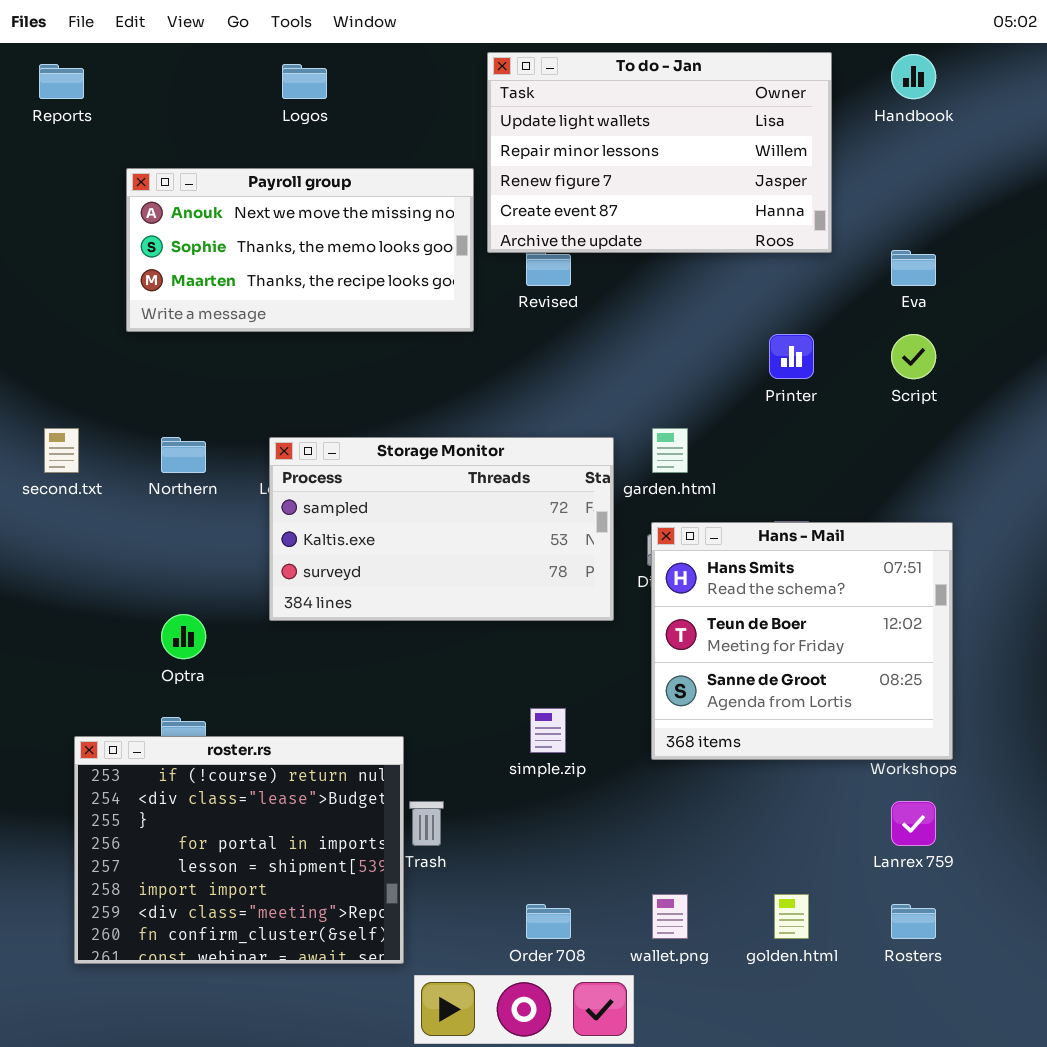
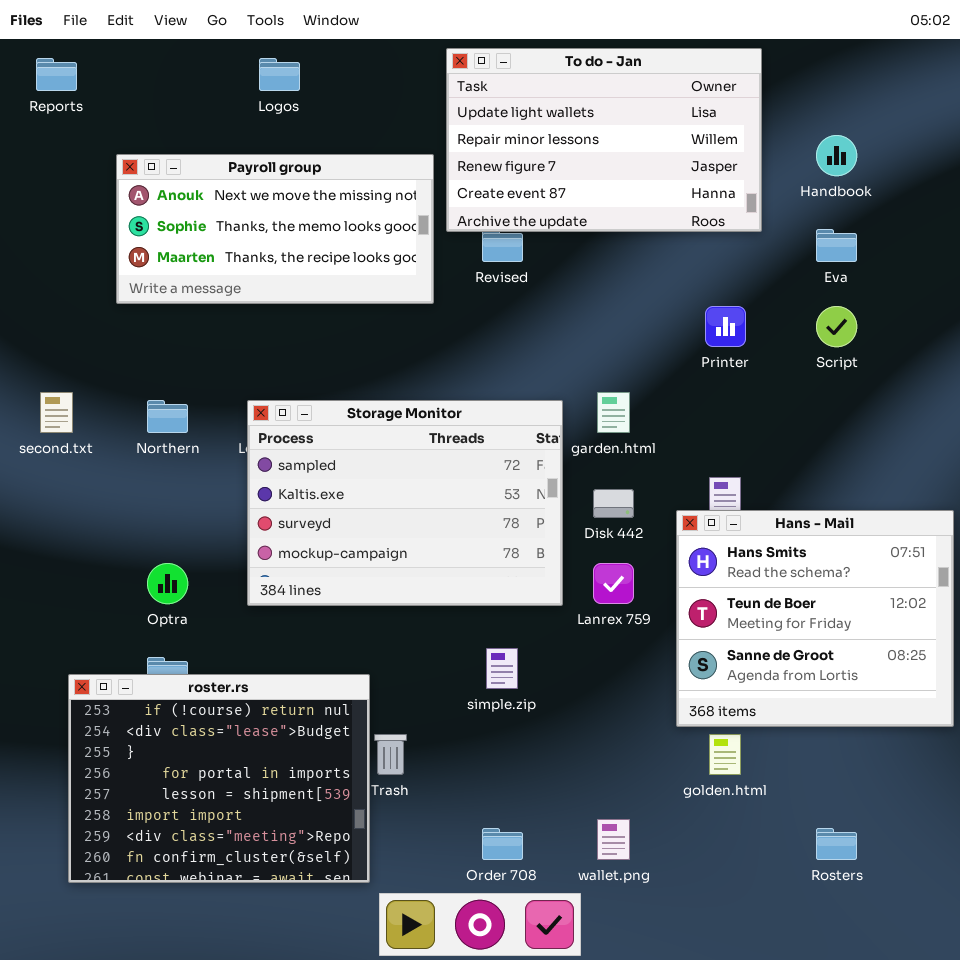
Handbook: [891,54,936,99] -> [816,135,857,176], moved
Storage Monitor: [269,437,614,621] -> [247,400,563,606], resized
Hans - Mail: [651,522,953,760] -> [676,510,954,727], moved
Lanrex 759: [891,801,936,846] -> [593,563,634,604], moved
golden.html: [774,894,809,939] -> [709,734,741,775], moved

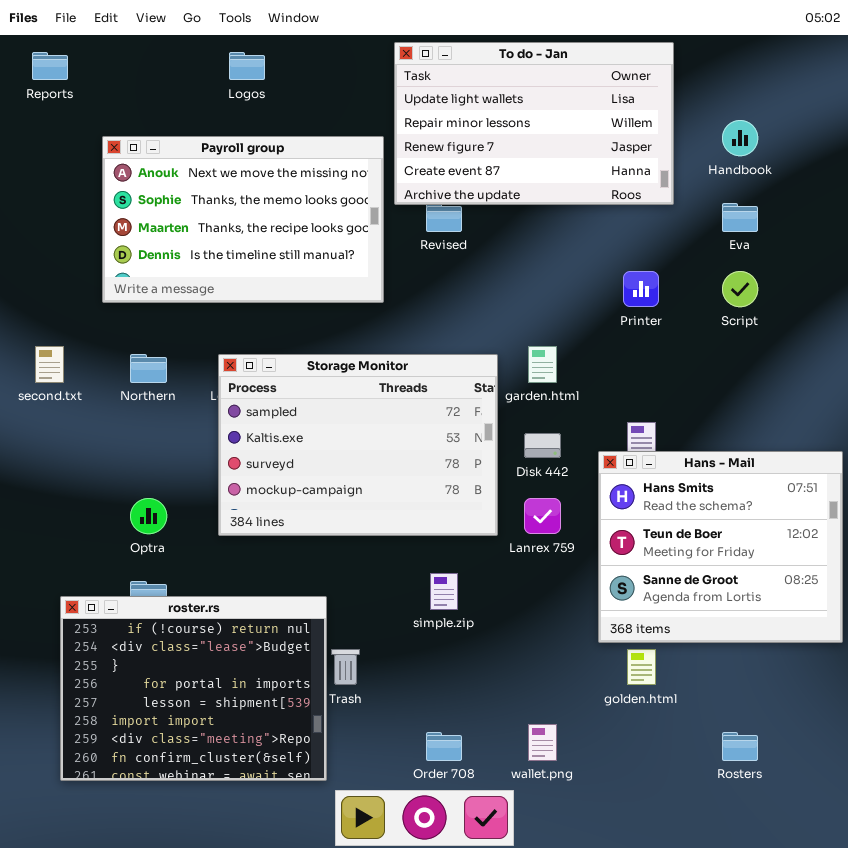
Payroll group: [116,154,434,304] -> [102,136,384,303], resized

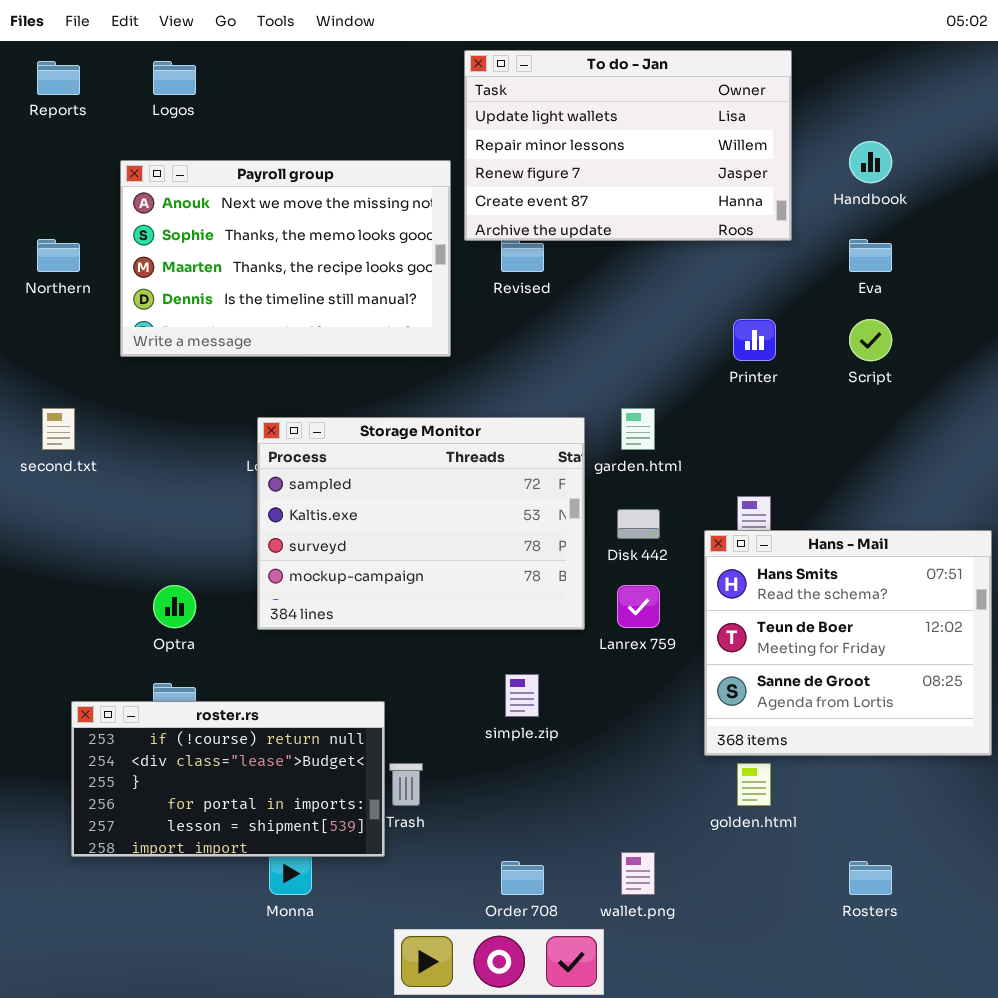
Logos: [229,52,265,80] -> [153,61,196,95], moved
Northern: [130,354,167,383] -> [37,239,80,272], moved
roster.rs: [60,596,327,781] -> [71,701,385,857], resized

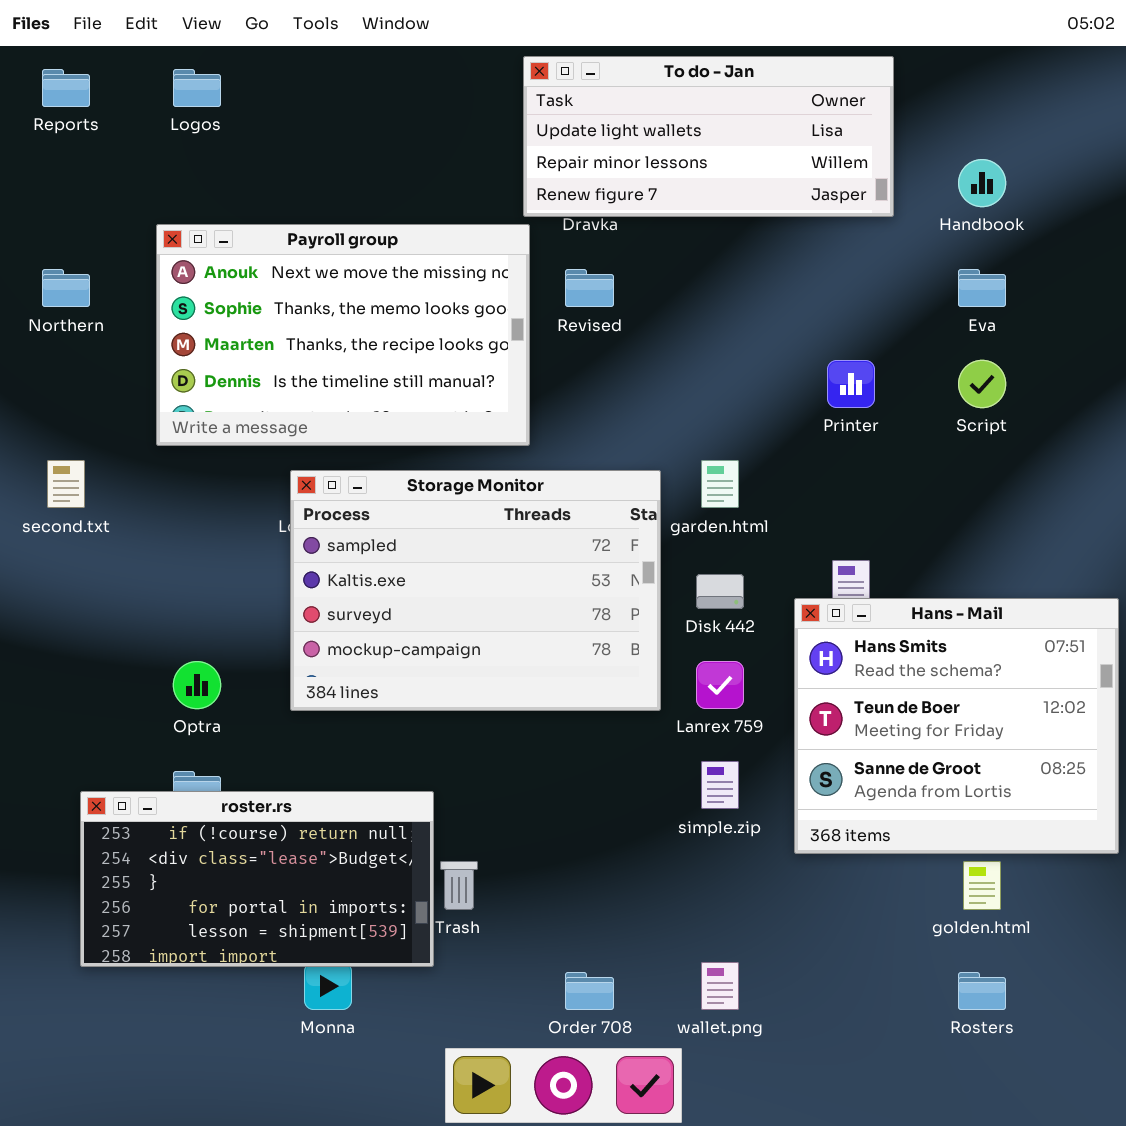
To do - Jan: [464,50,792,241] -> [523,56,894,217], resized
Payroll group: [120,160,451,357] -> [156,224,530,446], moved
simple.zip: [505,674,539,717] -> [701,761,739,809], moved
golden.html: [737,763,771,806] -> [963,861,1001,910], moved

